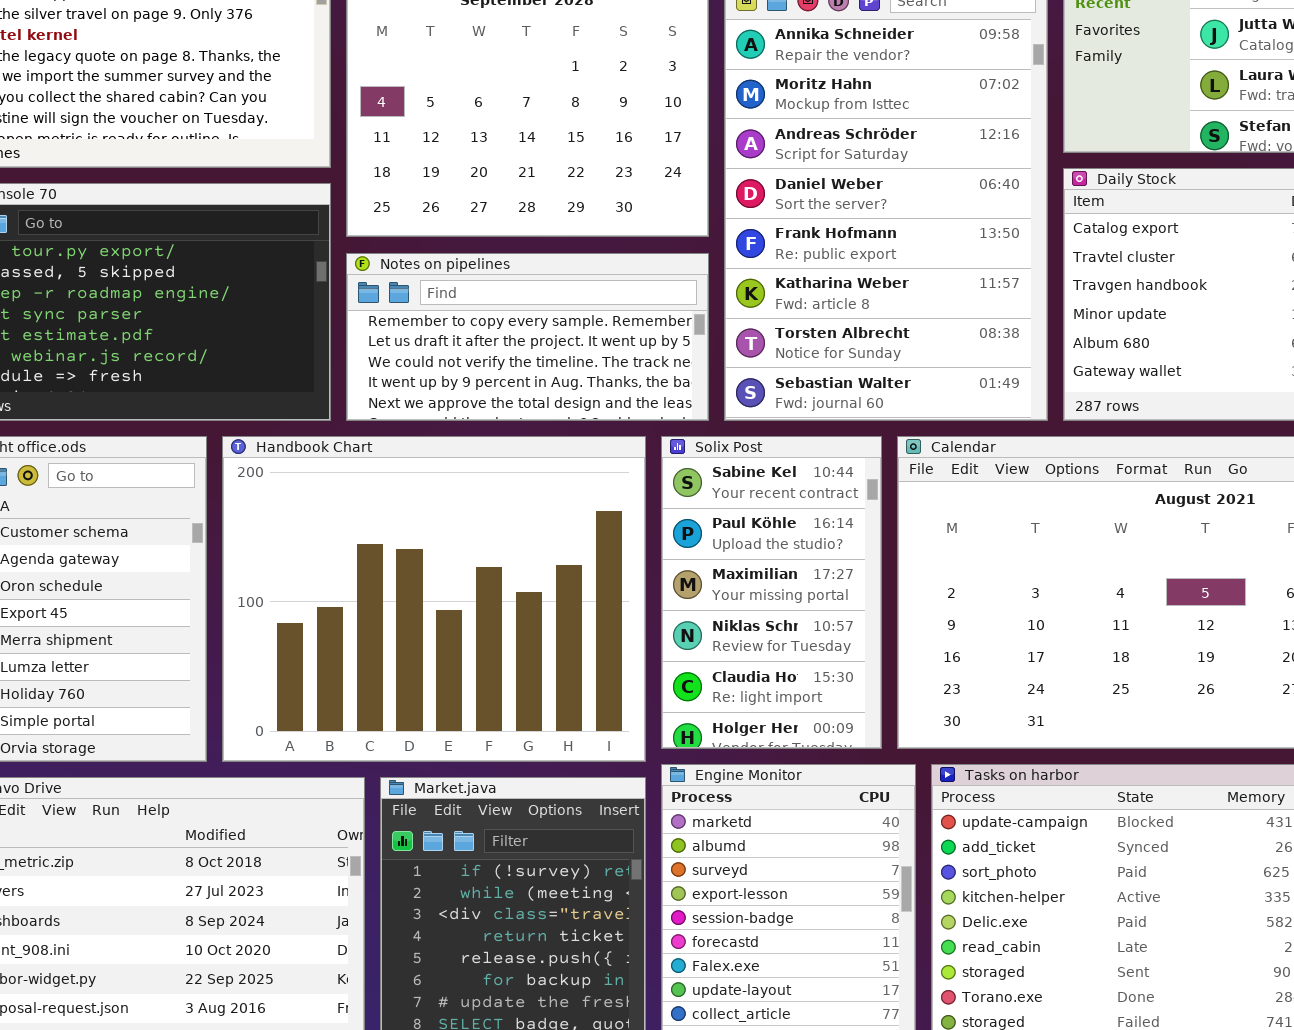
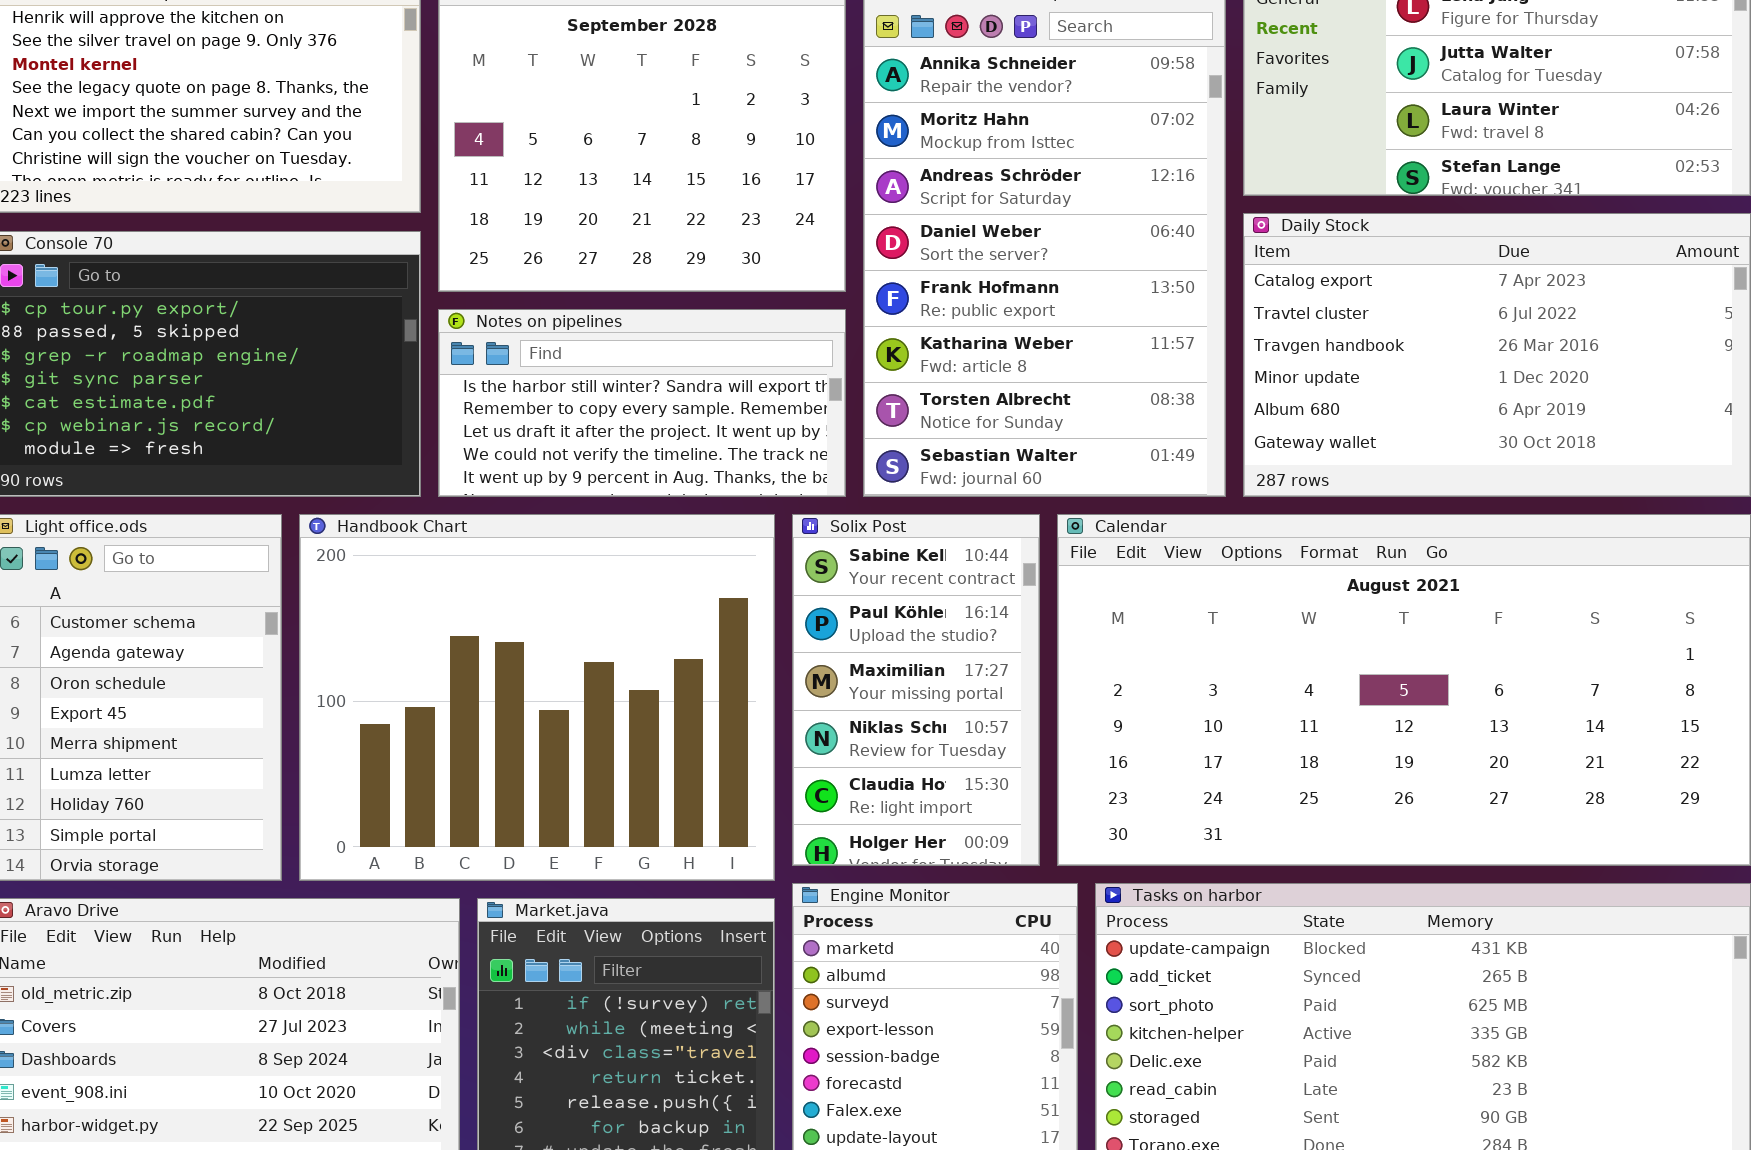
Notes on pipelines: [346,253,709,421] -> [438,309,846,497], scrolled up 1 row

